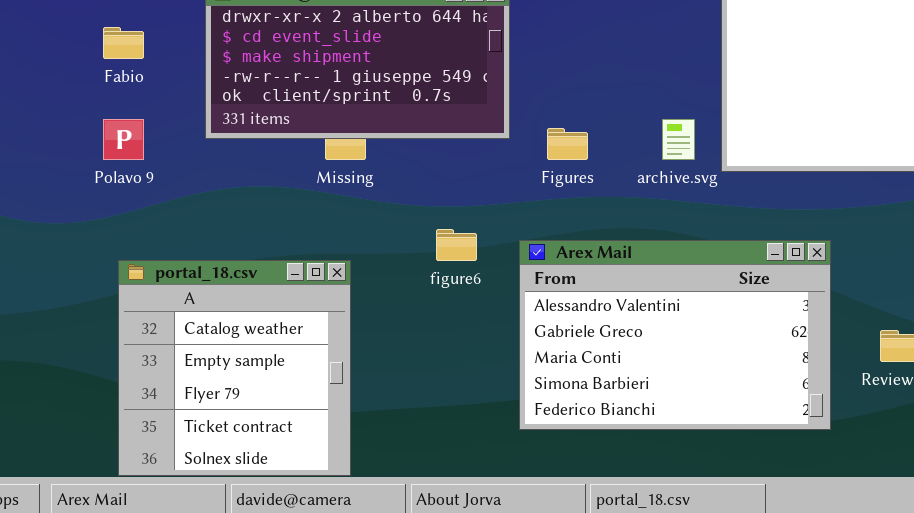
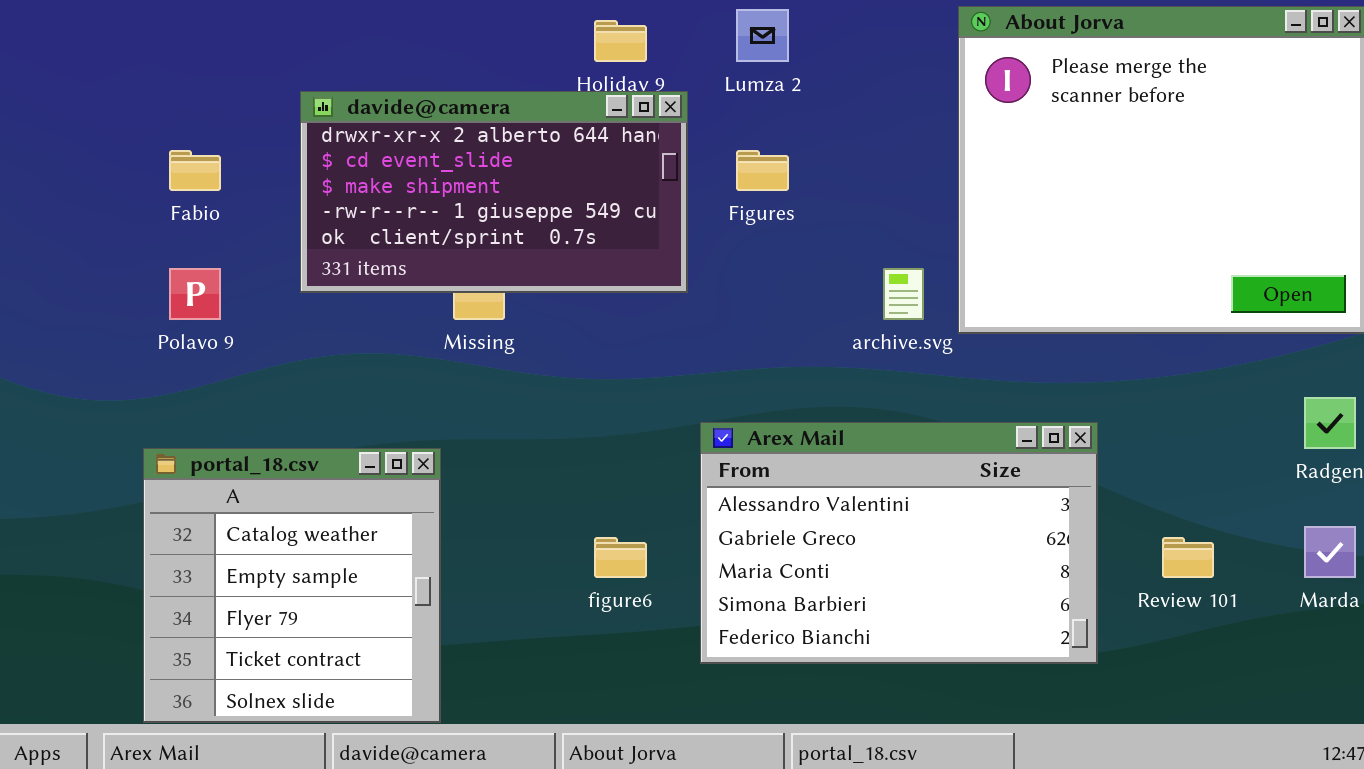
Figures: [547,128,588,160] -> [736,150,789,191], moved
figure6: [436,229,477,261] -> [594,537,647,578], moved
portal_18.csv: [118,260,351,476] -> [143,448,441,723], moved

